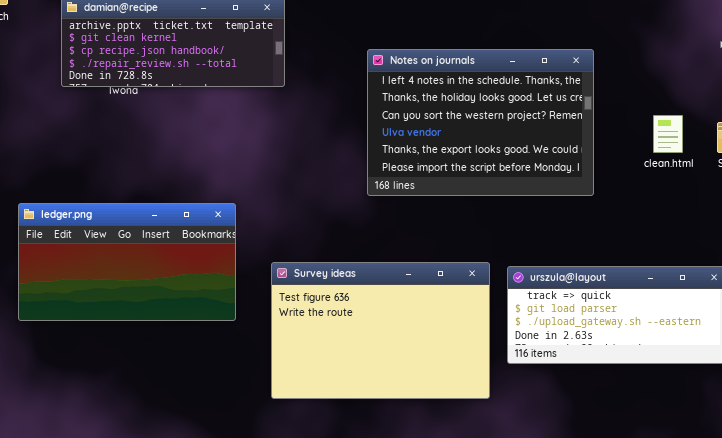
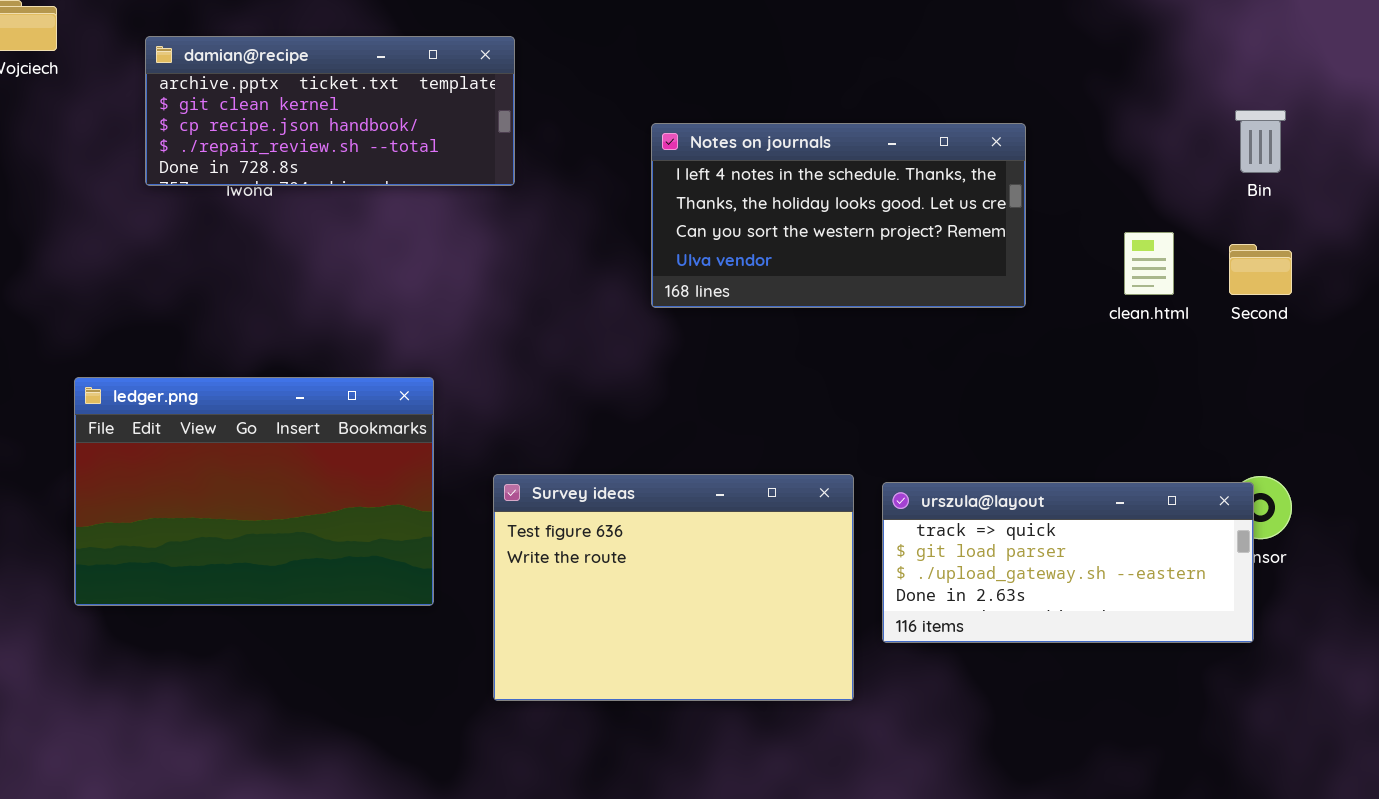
Notes on journals: [367,49,594,196] -> [651,123,1026,308], resized
ledger.png: [18,203,236,321] -> [74,377,434,606], resized

